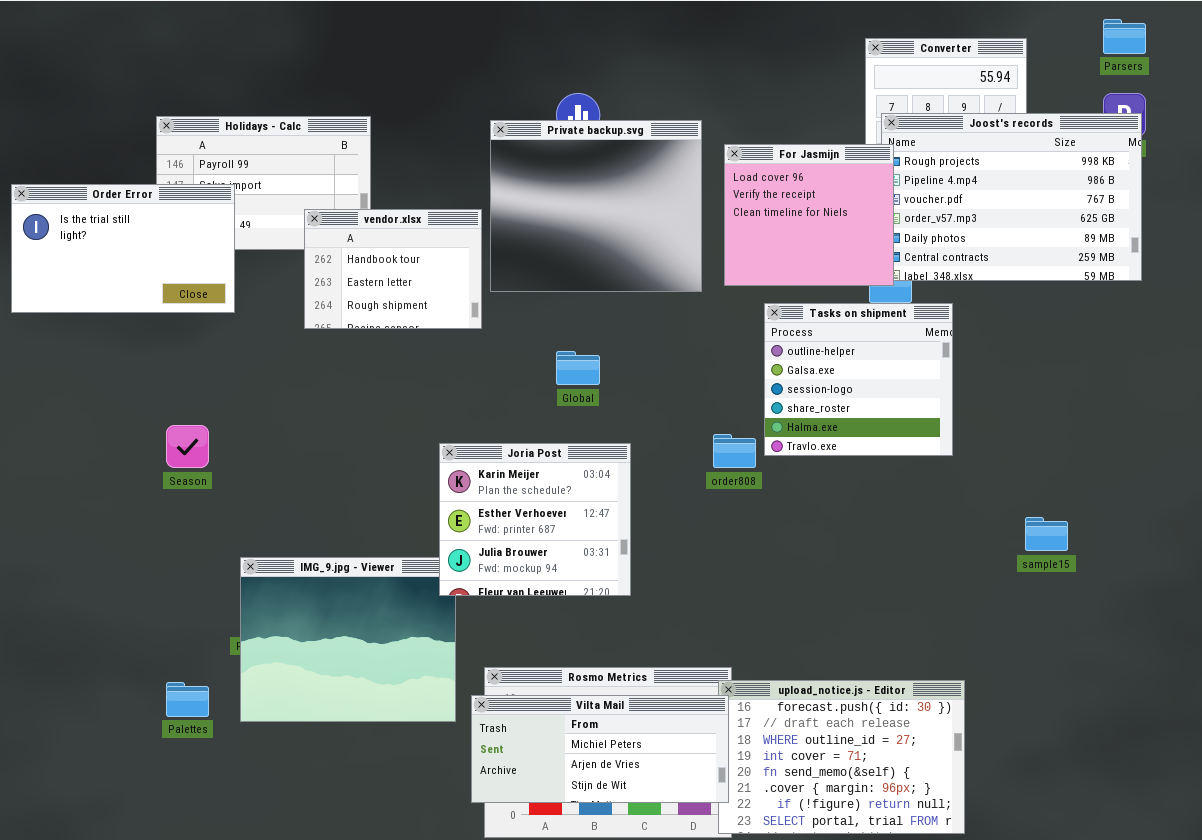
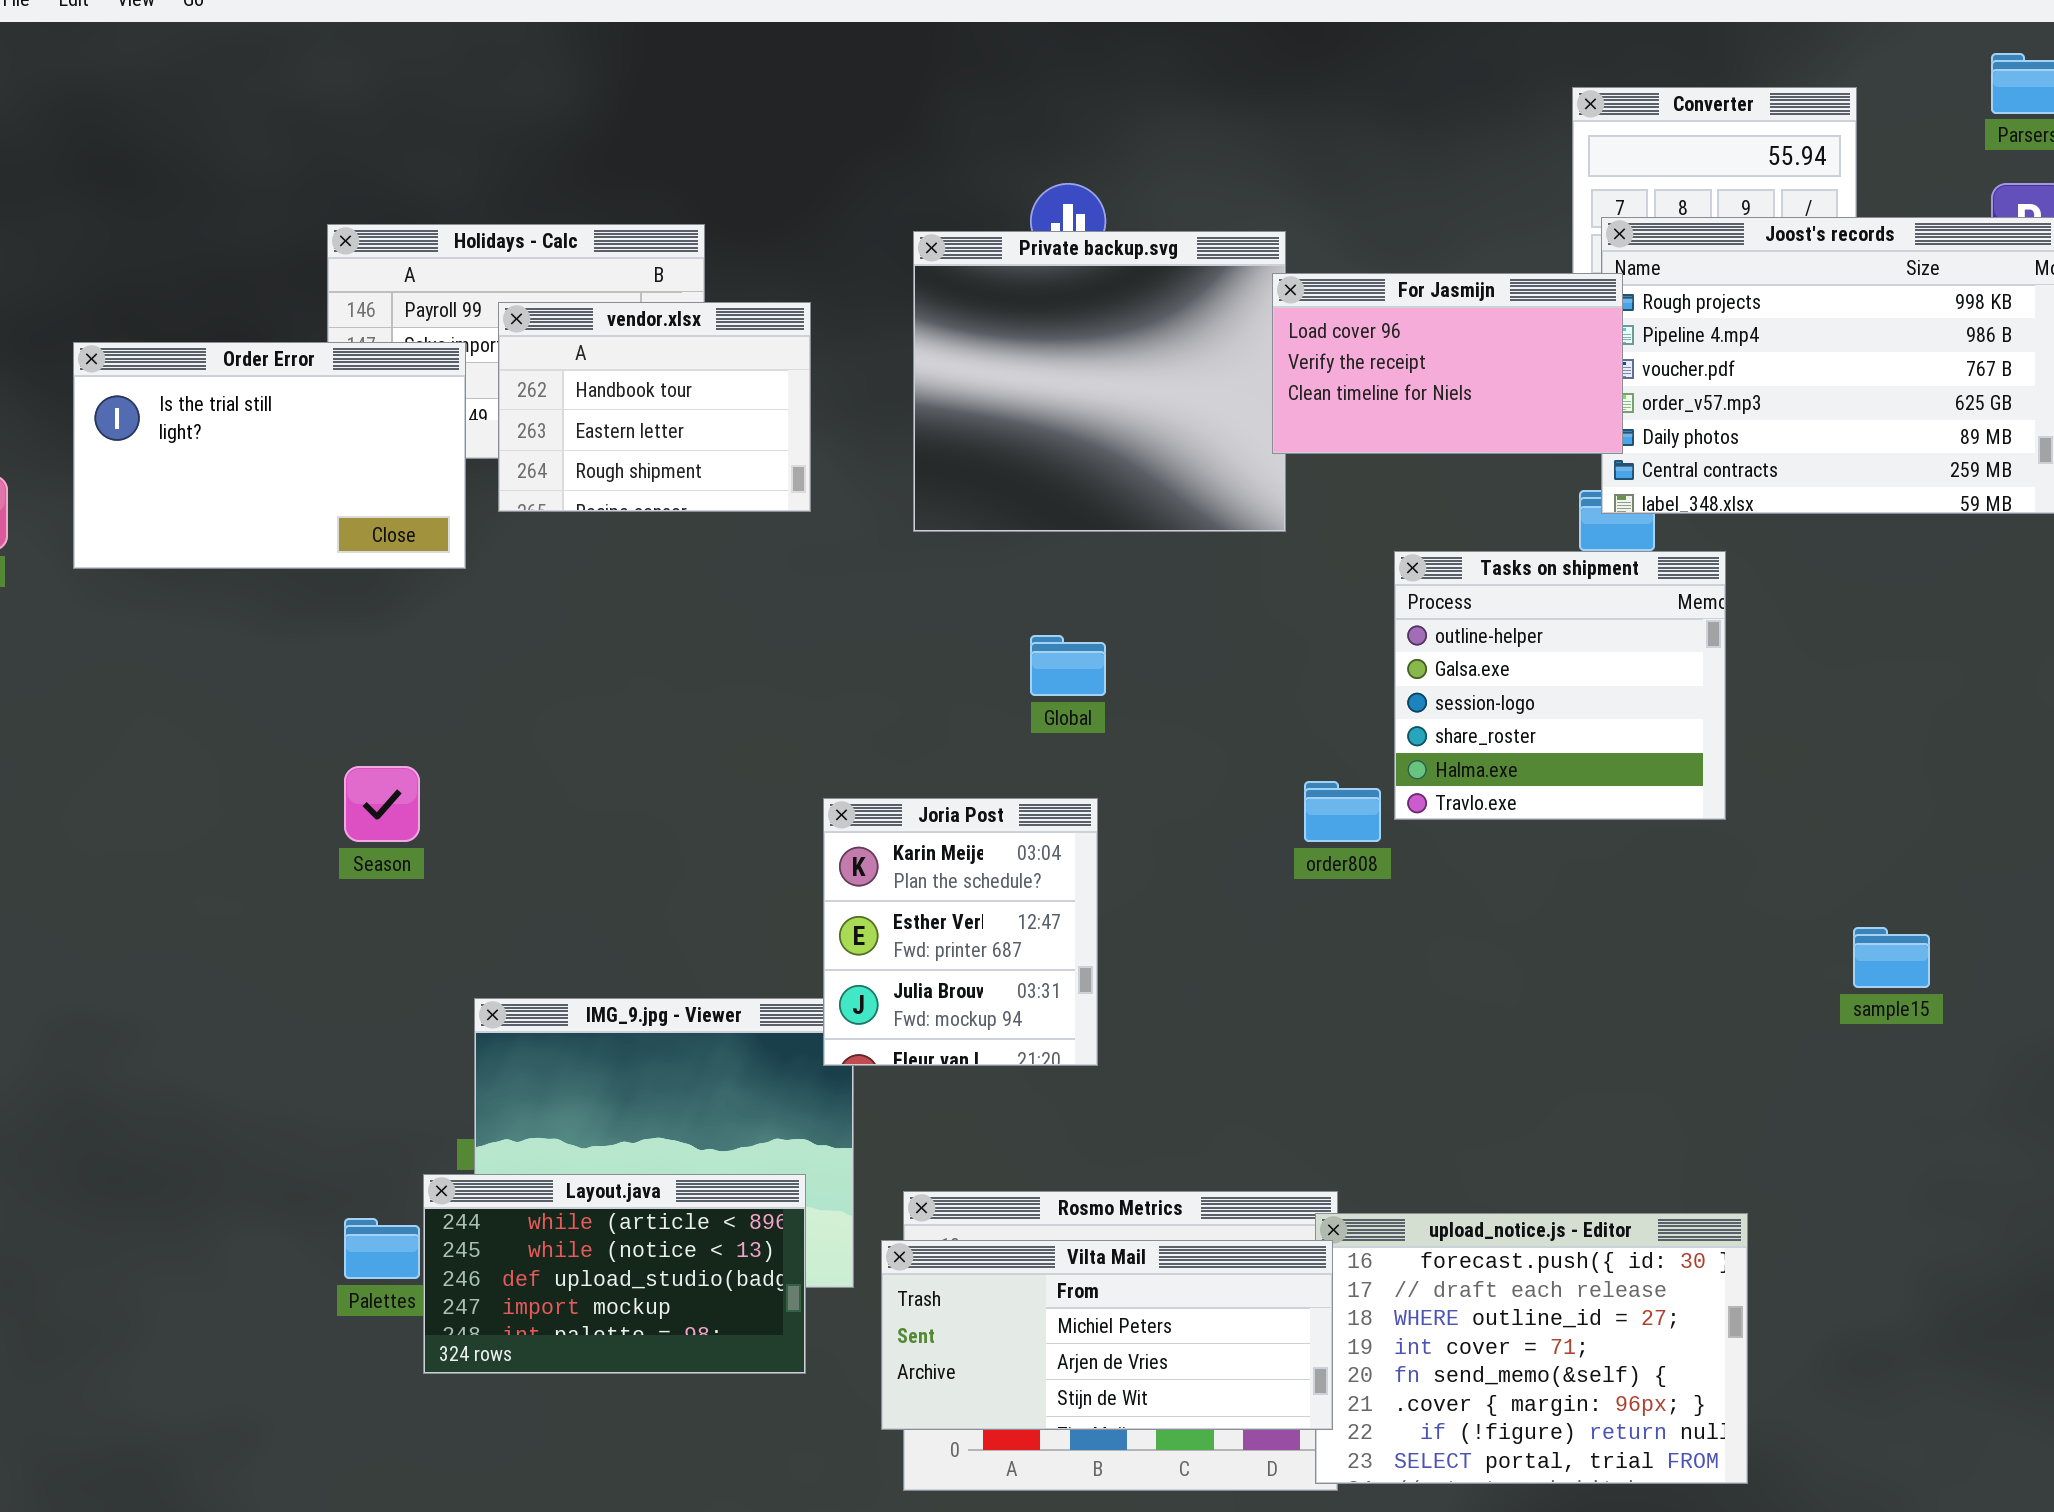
For Jasmijn: [724,144,894,286] -> [1272,273,1623,454], resized
vendor.xlsx: [304,209,482,329] -> [498,302,811,512], moved
Joria Post: [439,443,631,596] -> [823,798,1098,1066], resized
Layout.java: none -> [423,1174,806,1374], opened

